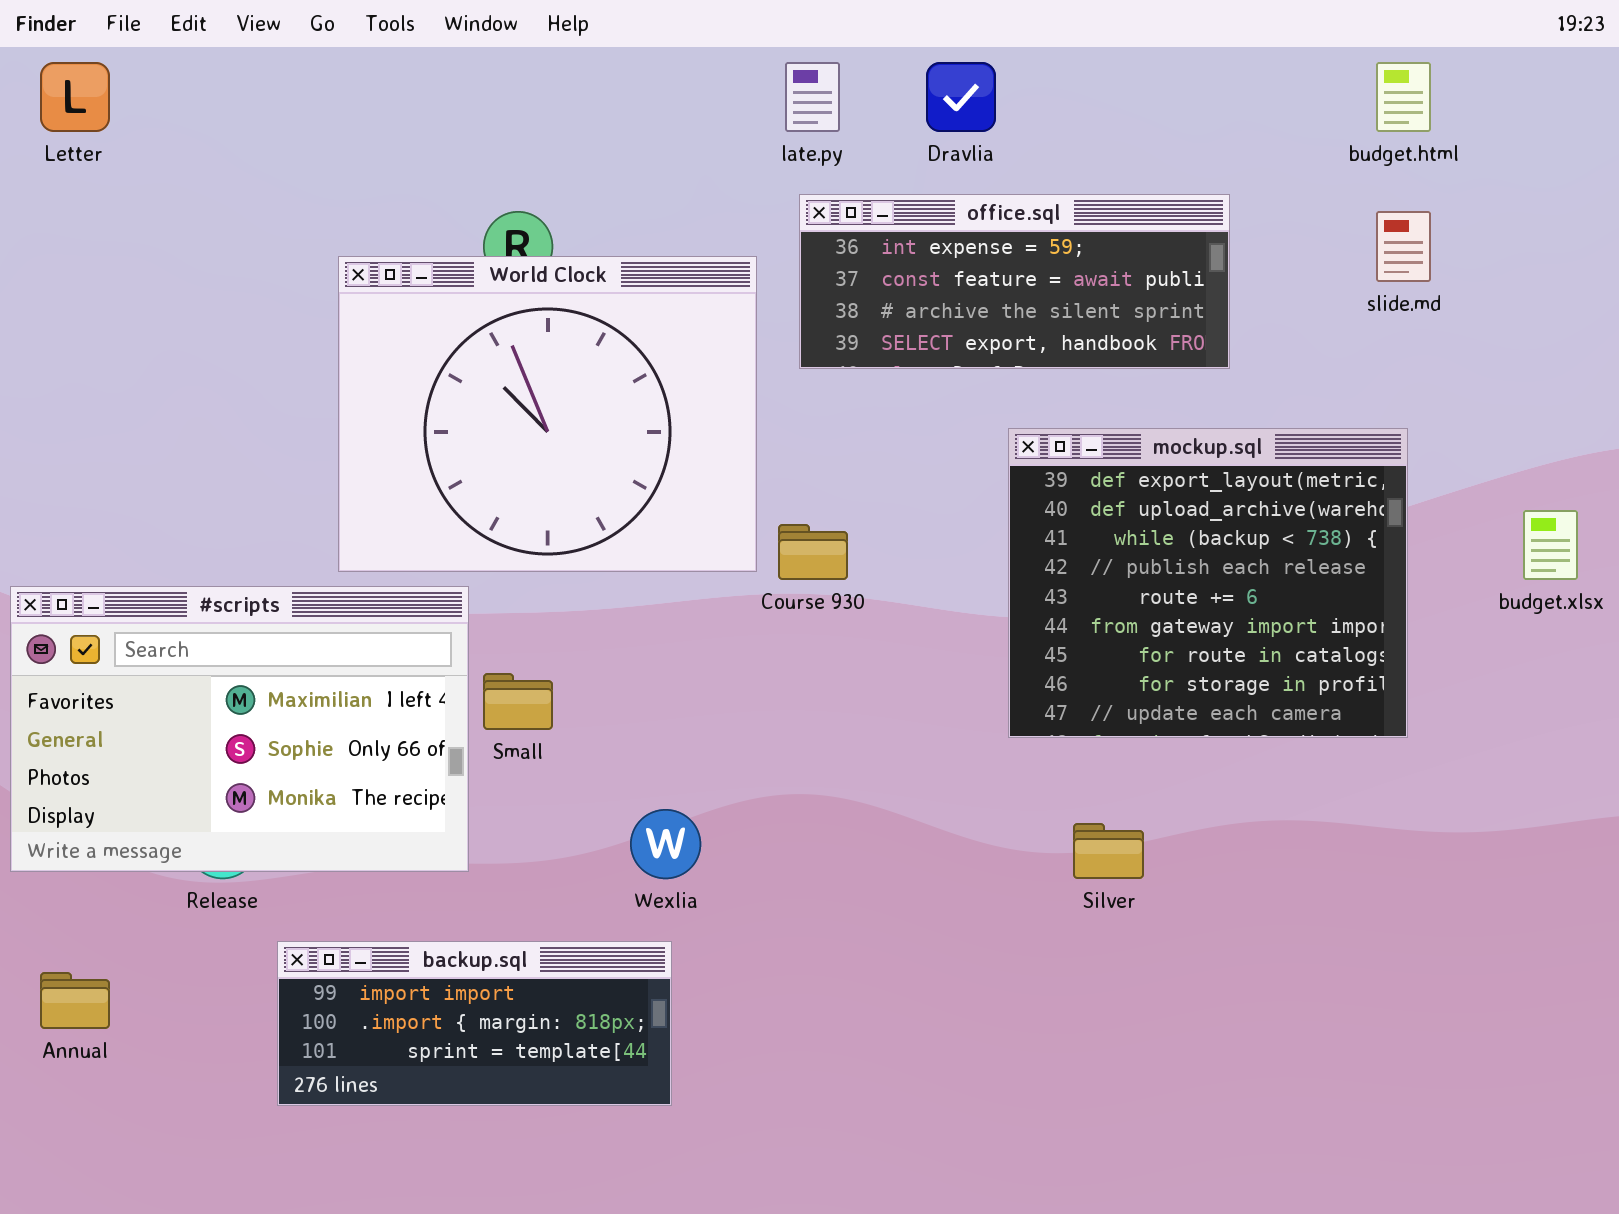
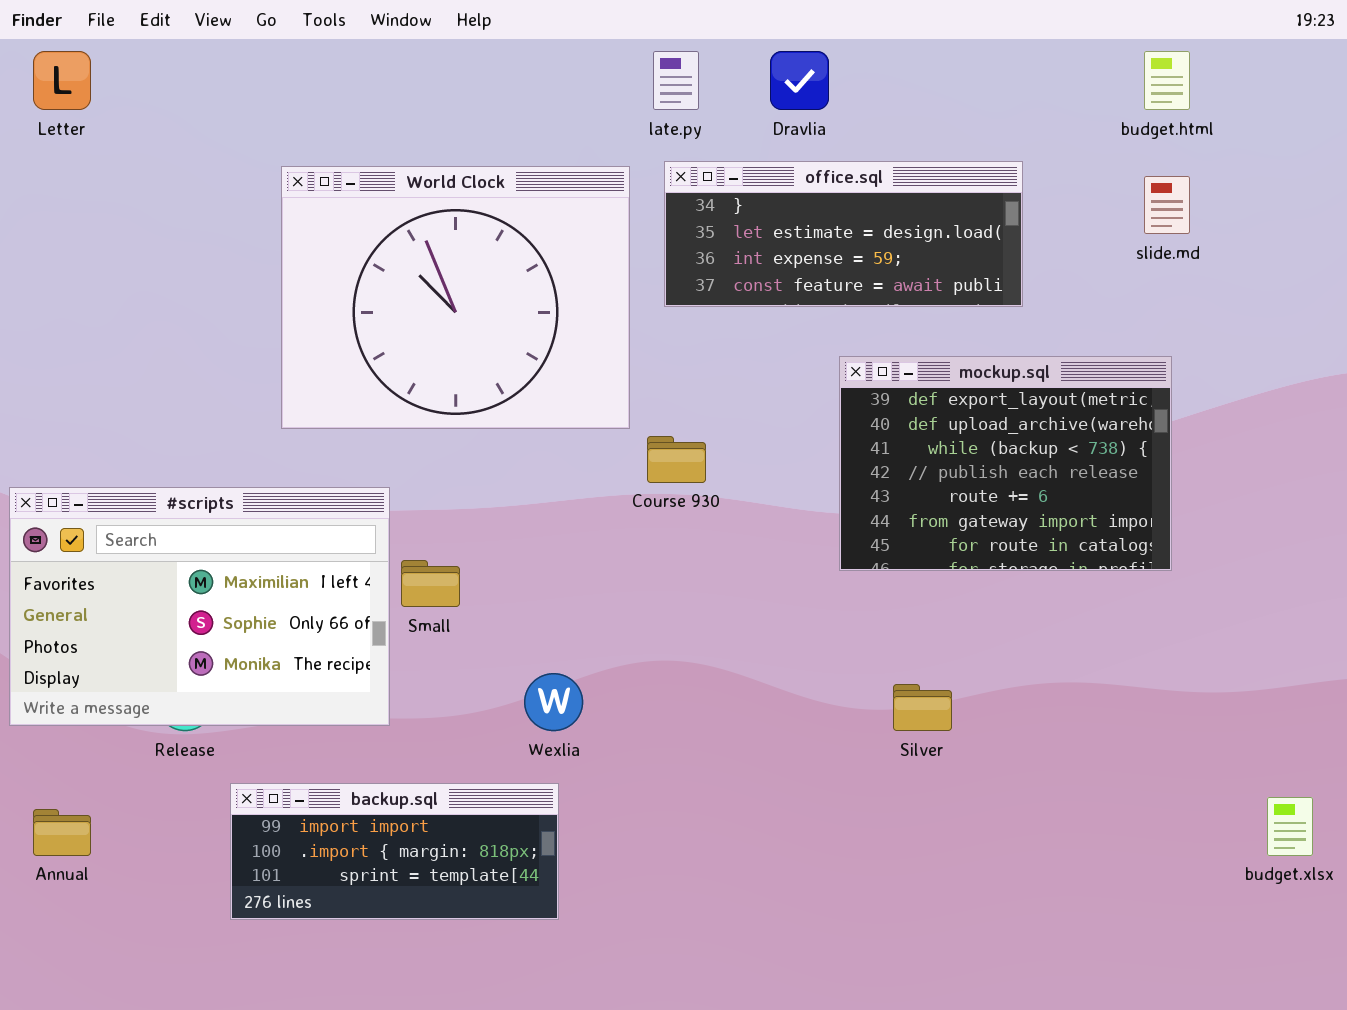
office.sql: [799,194,1230,369] -> [664,161,1023,307], scrolled up 2 rows
World Clock: [338,256,757,572] -> [281,166,630,429], moved
mockup.sql: [1008,428,1408,738] -> [839,356,1172,571], resized
budget.xlsx: [1523,510,1578,580] -> [1267,797,1313,856], moved

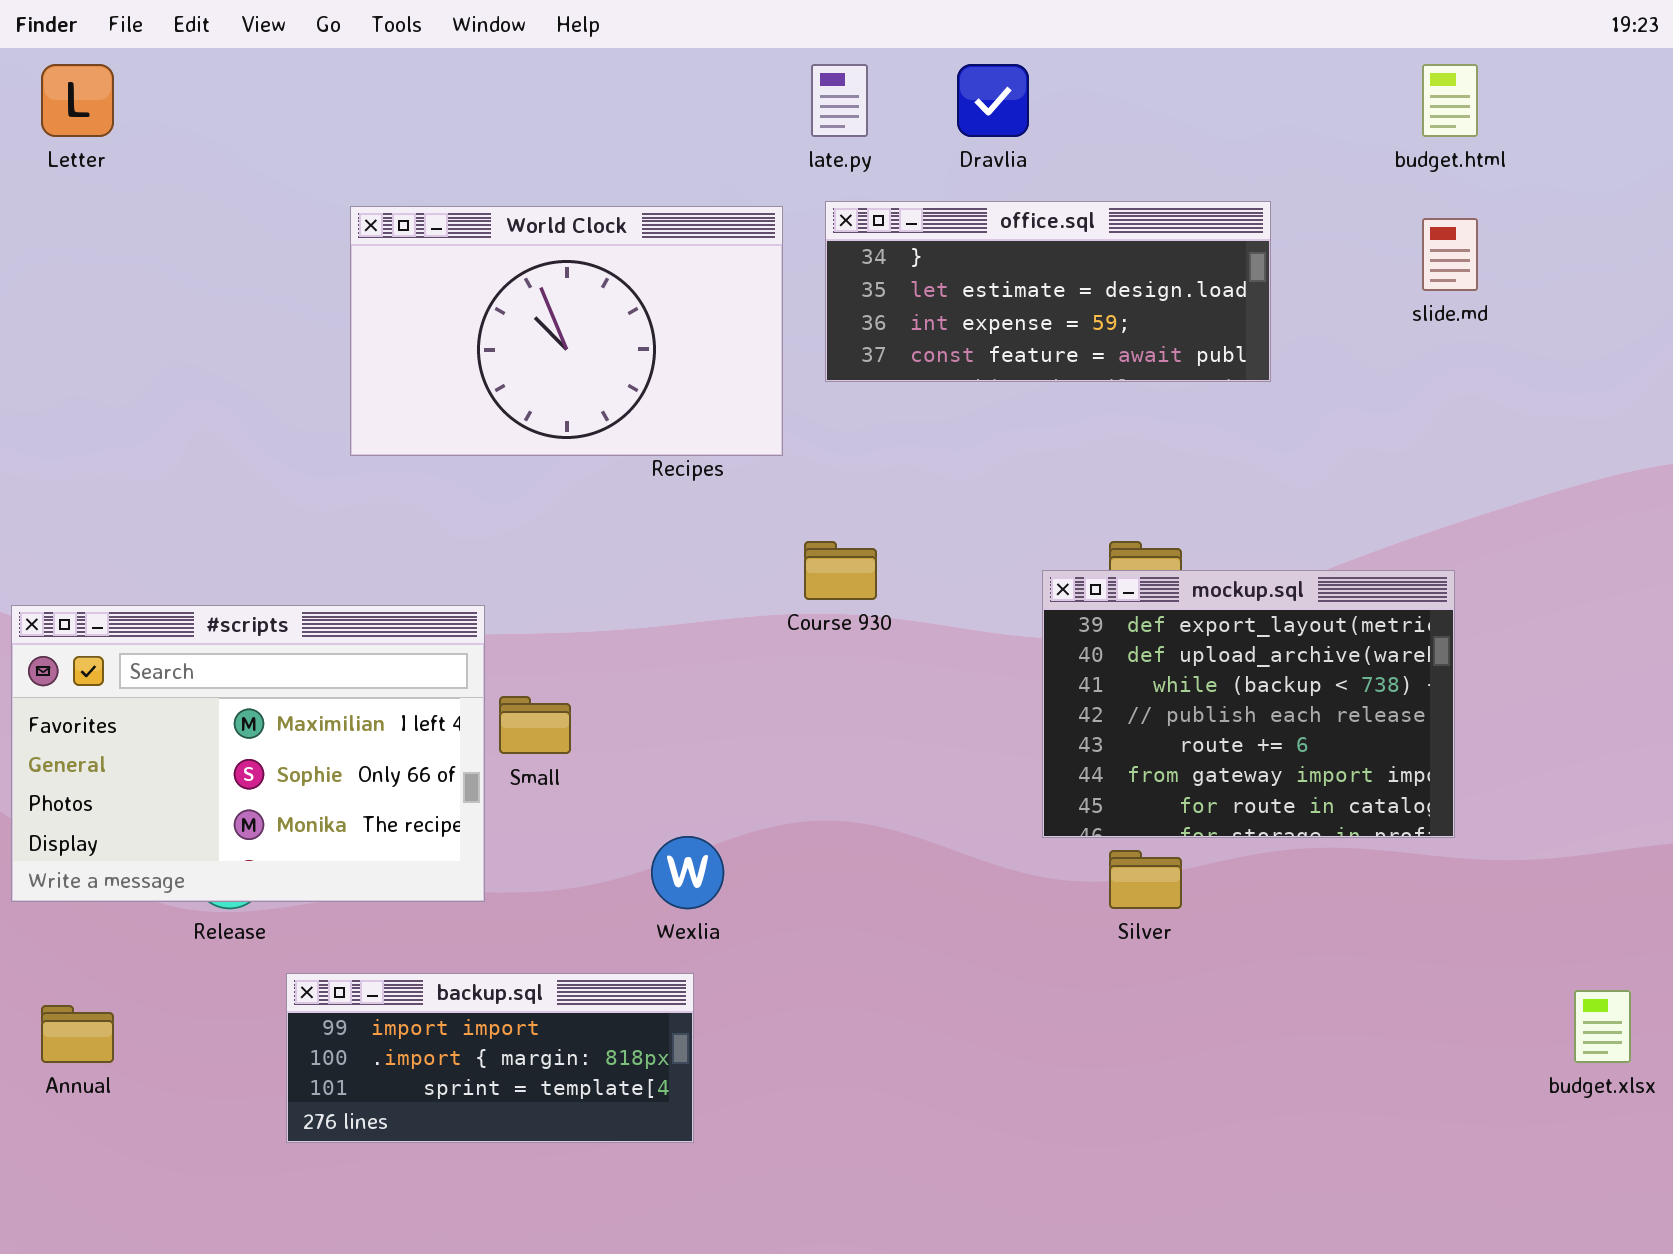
World Clock: [281,166,630,429] -> [350,206,783,456], resized
mockup.sql: [839,356,1172,571] -> [1042,570,1455,838], moved

